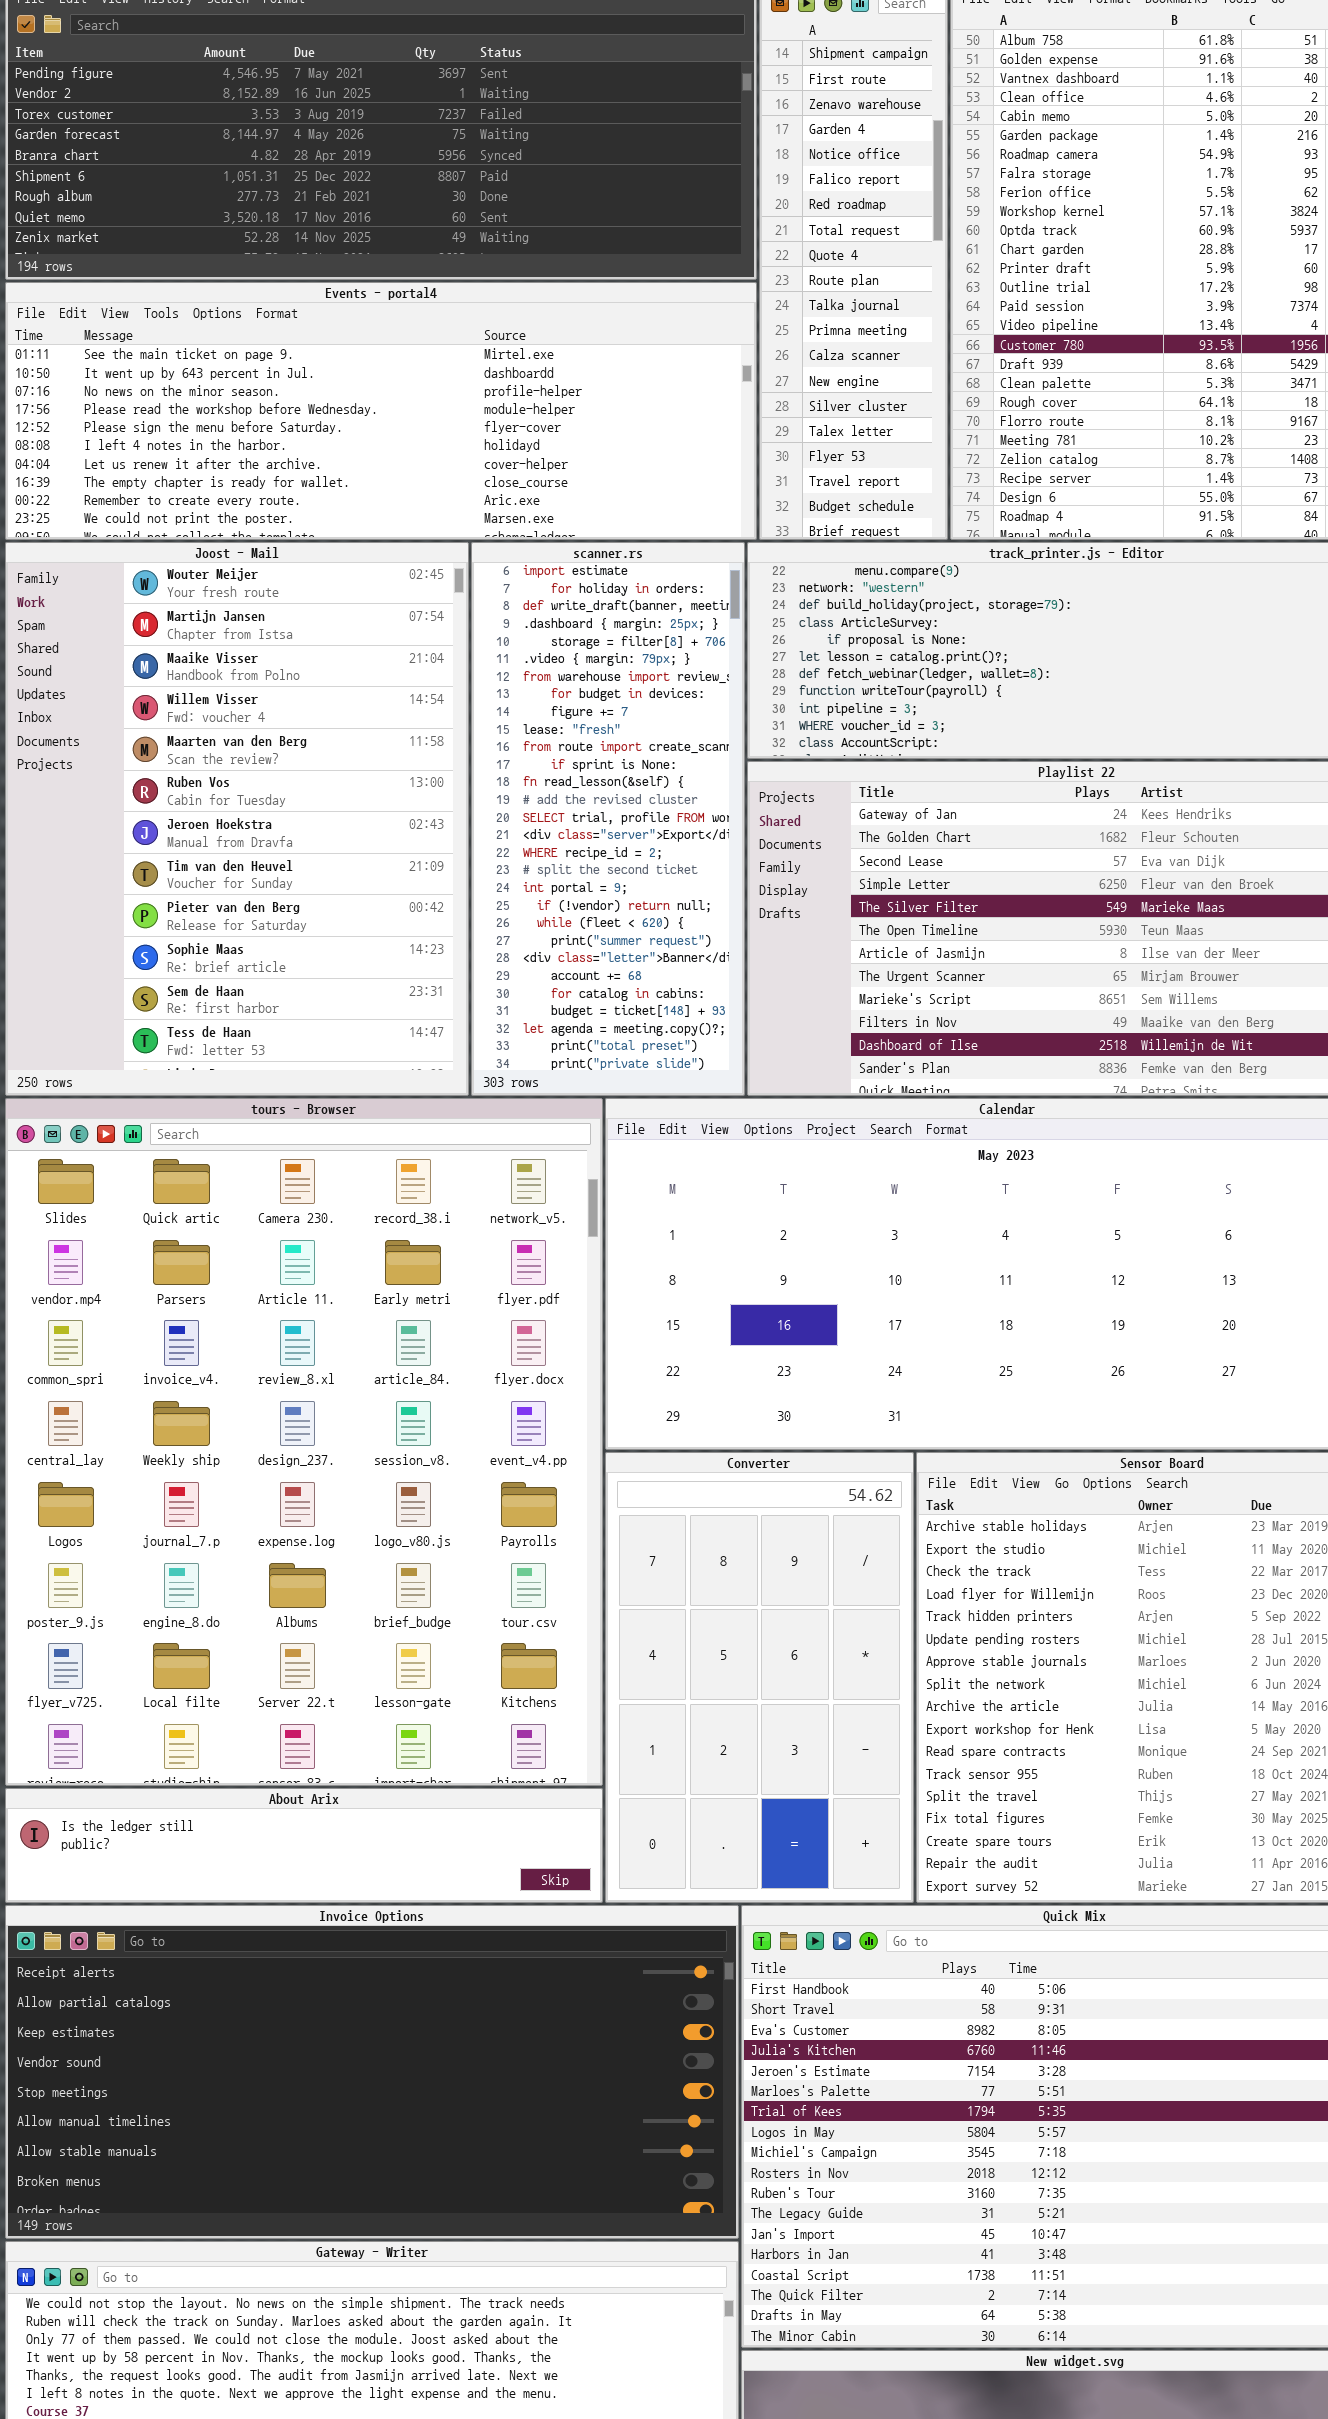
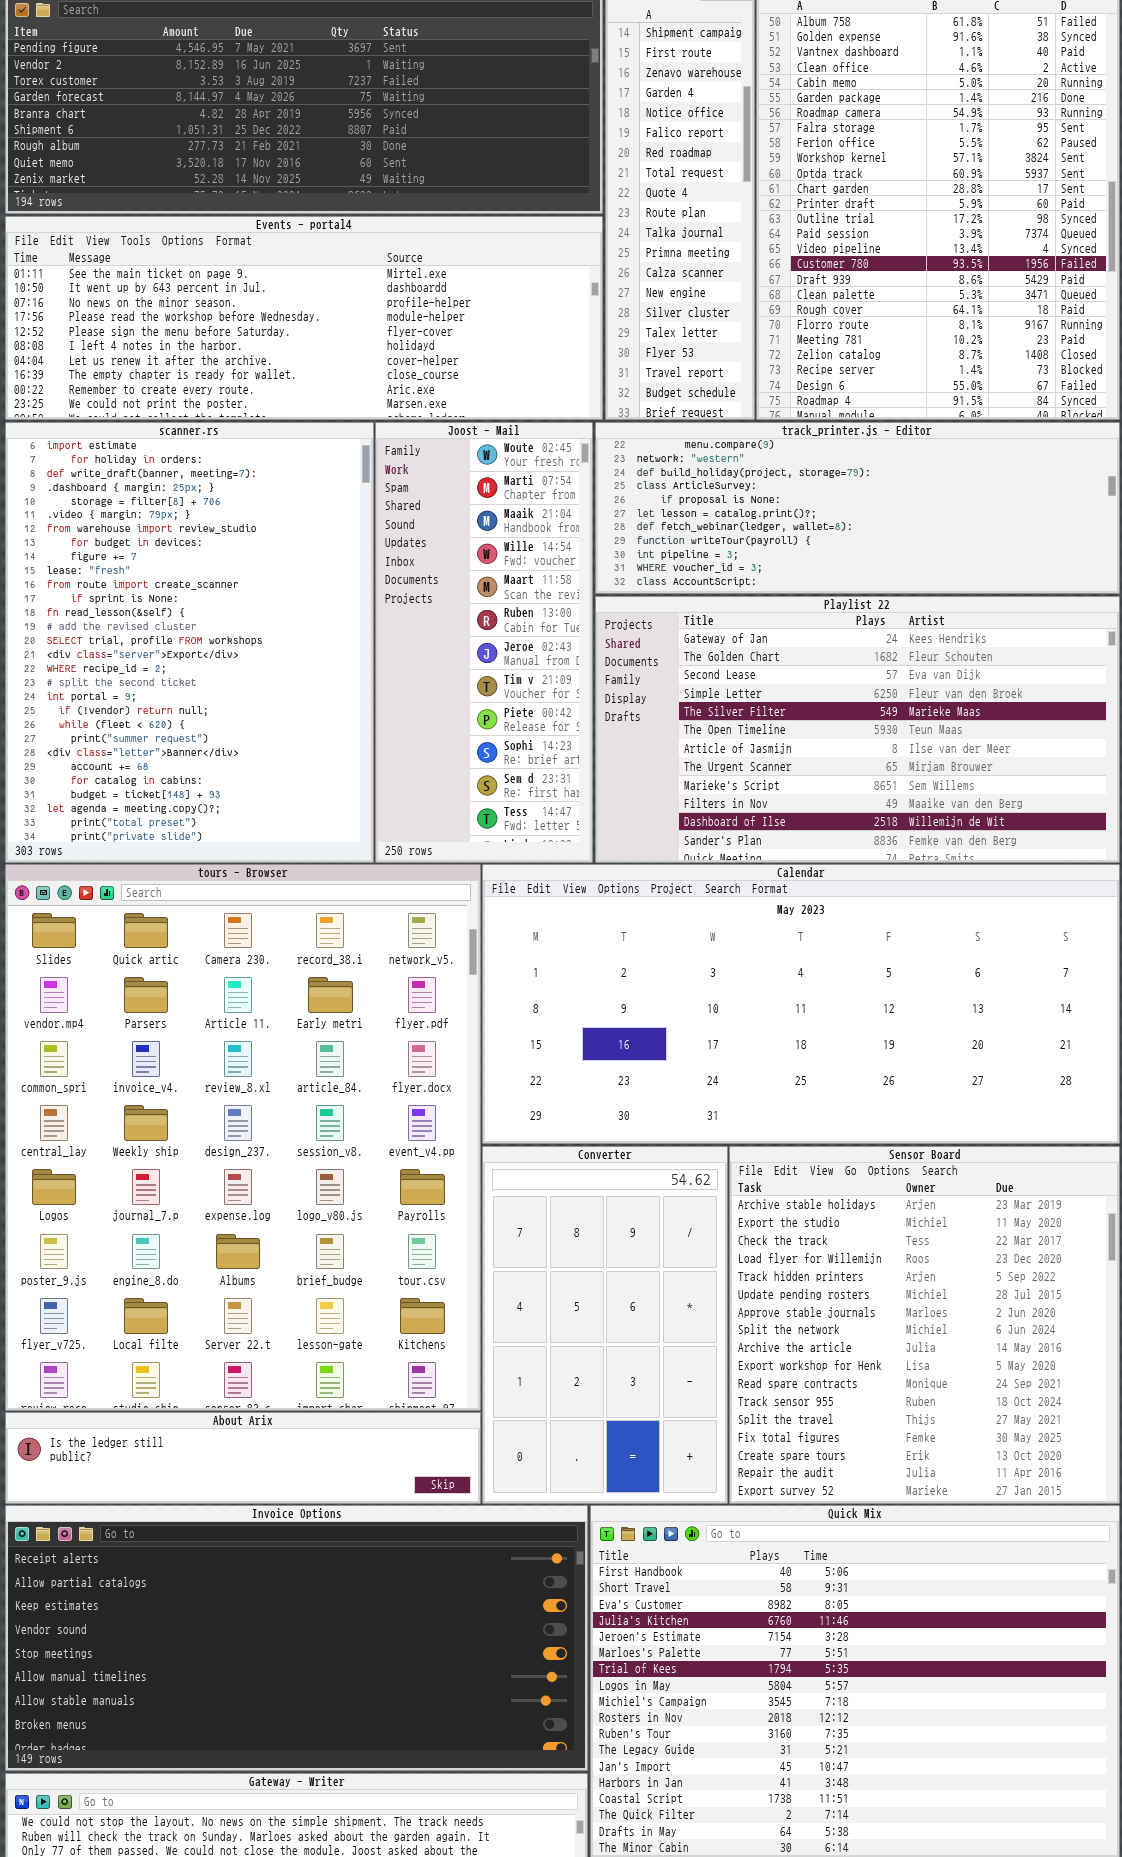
Joost - Mail: [5,542,469,1096] -> [375,422,593,863], moved, resized
scanner.rs: [471,542,745,1096] -> [5,422,374,863], moved, resized

